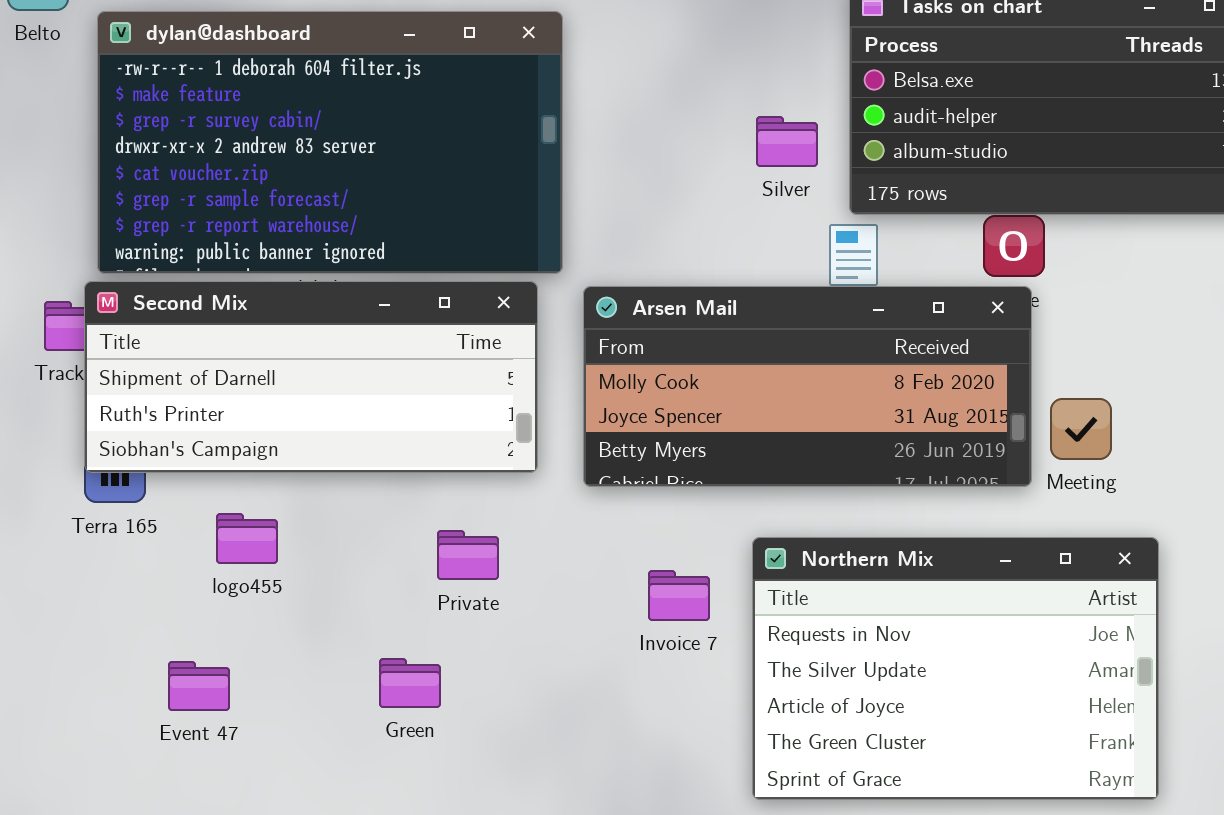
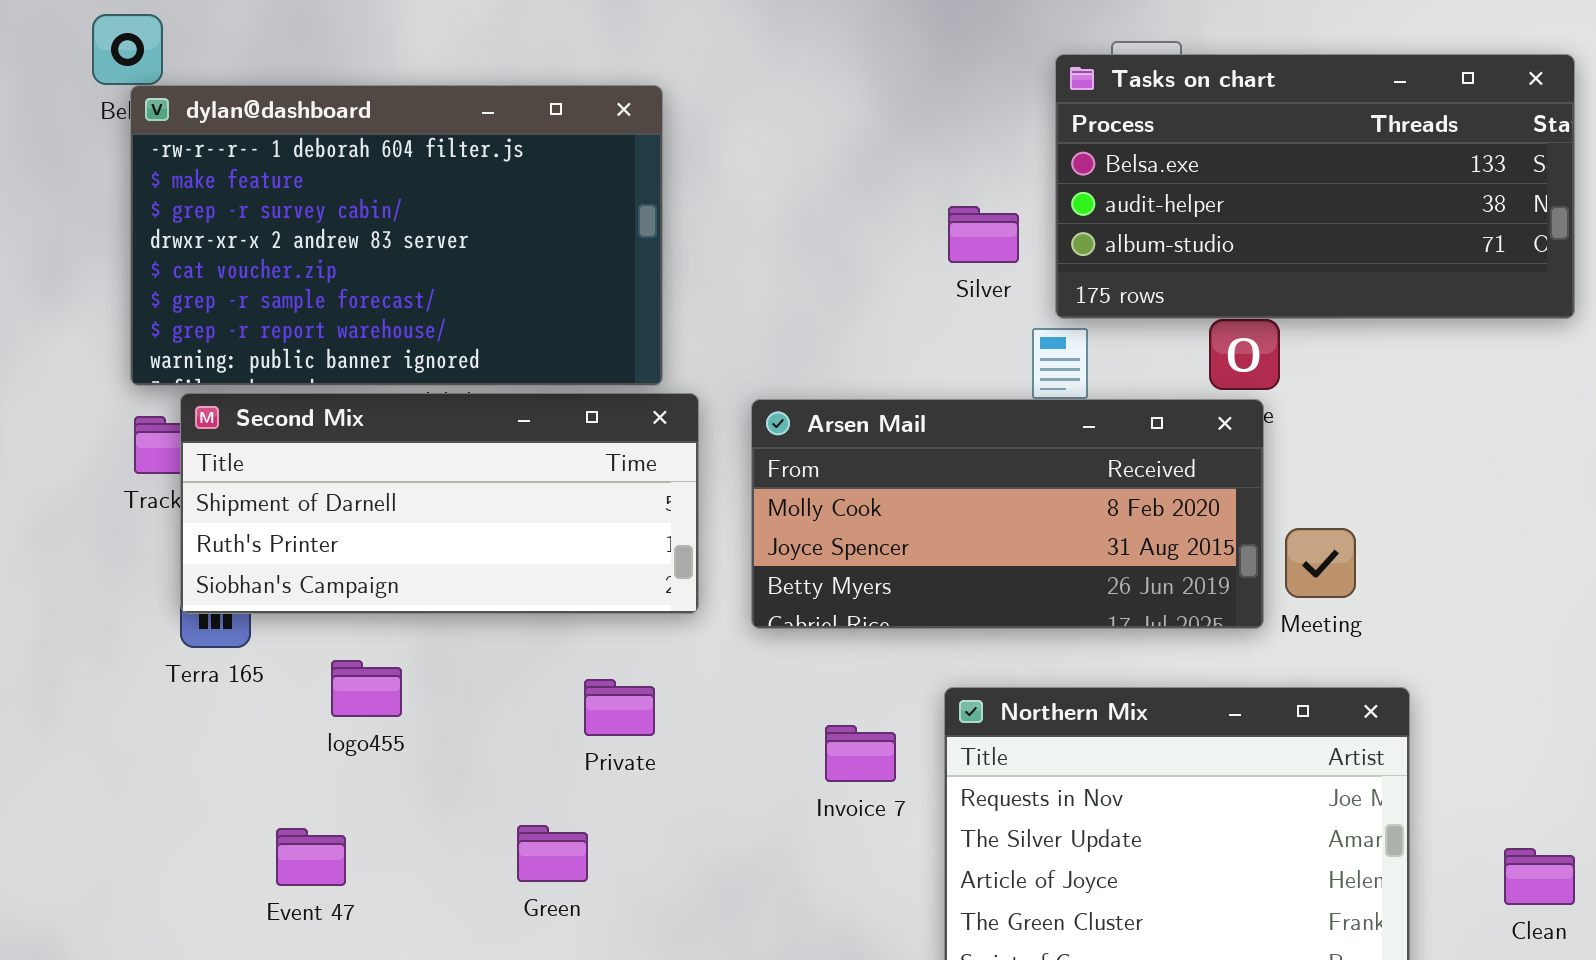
dylan@dashboard: [97,11,563,274] -> [130,85,663,386], moved

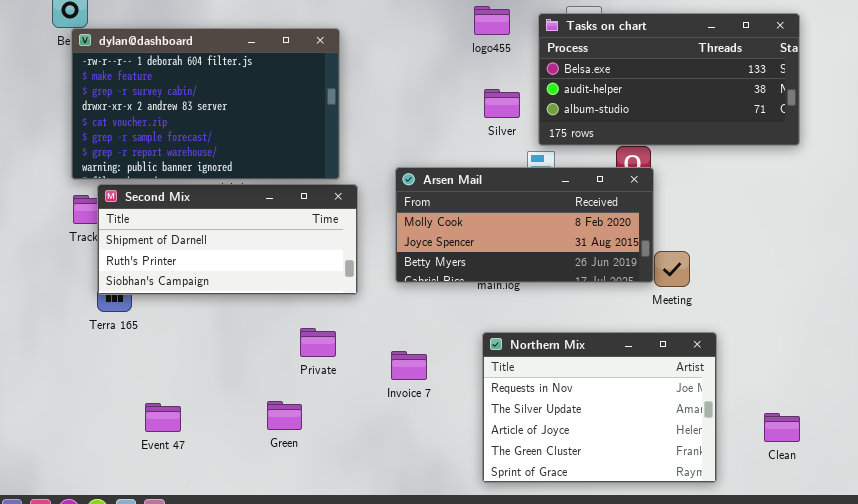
Arsen Mail: [751,399,1264,629] -> [395,167,654,283], moved
logo455: [331,660,402,717] -> [474,6,510,35], moved
Invoice 7: [825,725,896,782] -> [391,351,427,380], moved

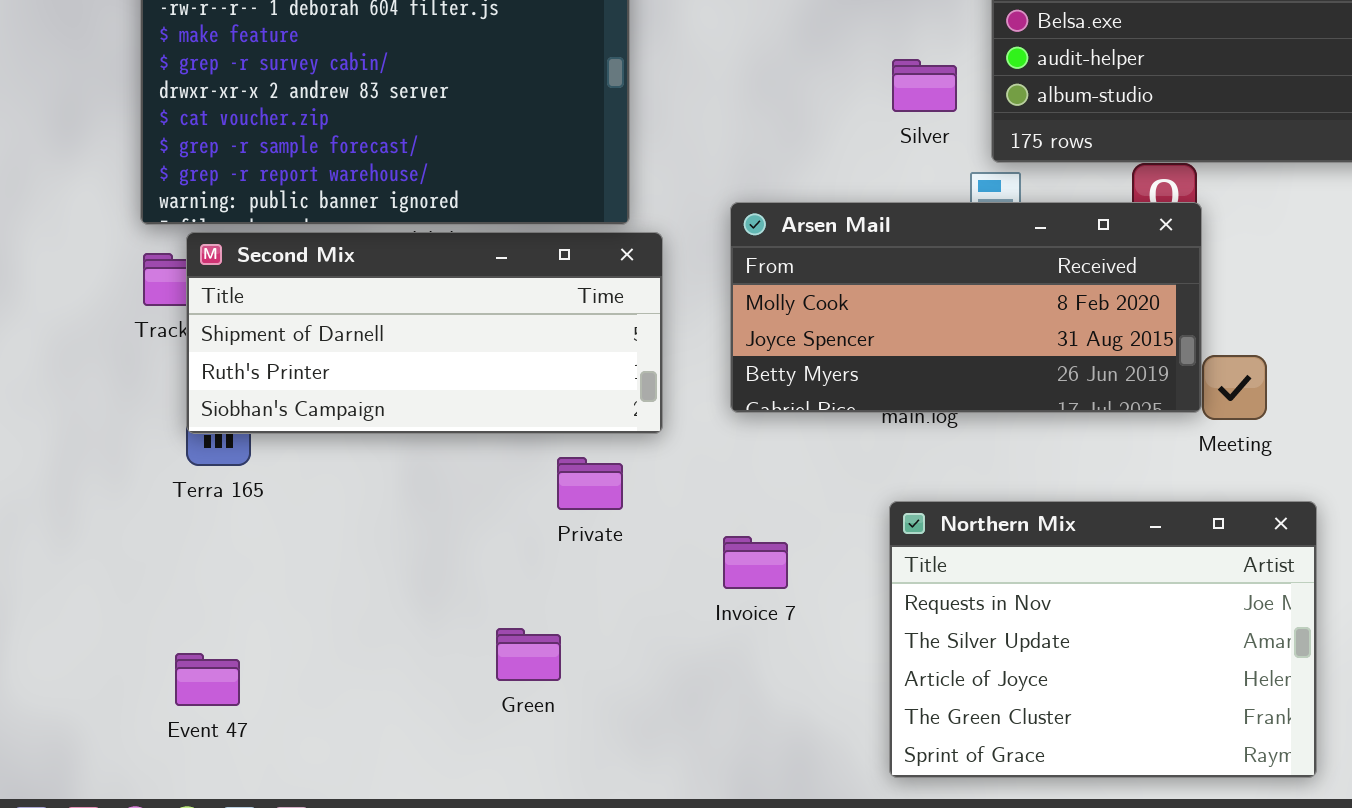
Private: [300,328,336,357] -> [557,457,623,510], moved
Event 47: [145,403,181,432] -> [175,653,240,706], moved

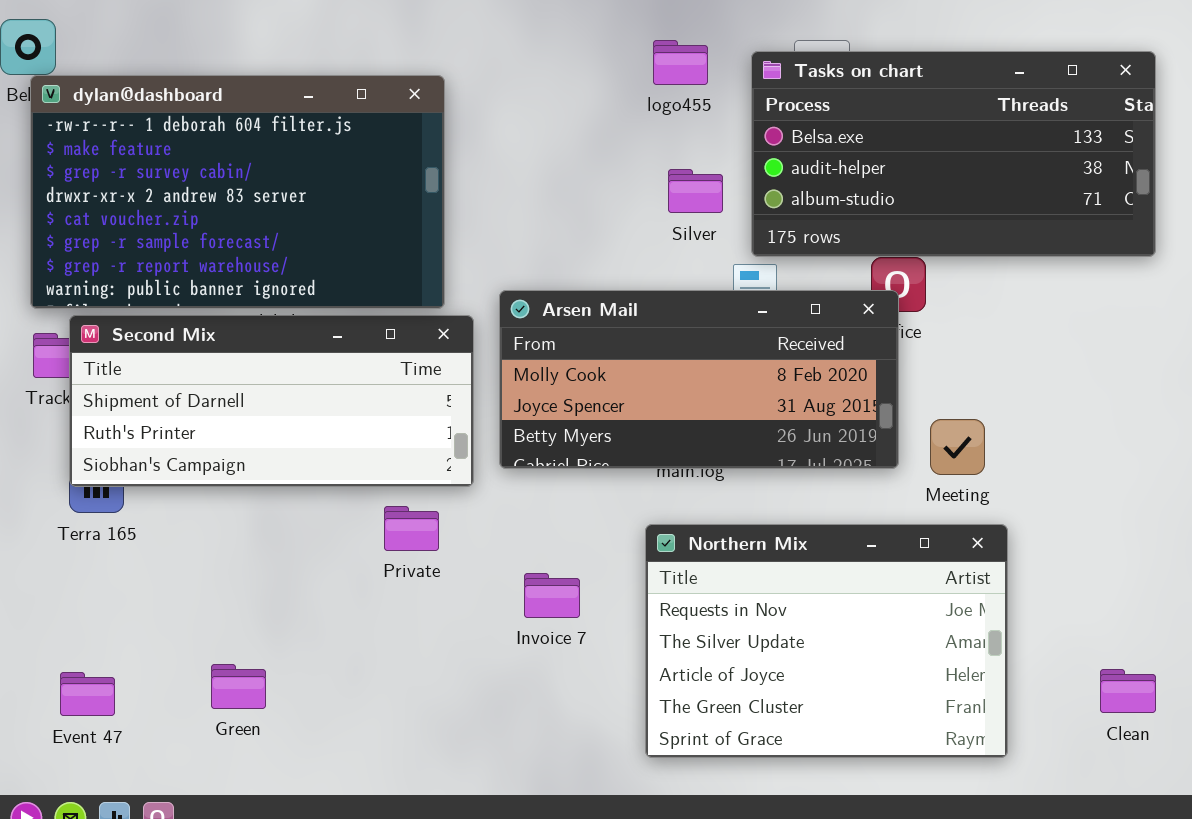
Arsen Mail: [730,202,1202,413] -> [499,290,899,469], moved
Northern Mix: [889,501,1317,778] -> [645,524,1008,758], moved
Green: [496,628,561,681] -> [211,664,266,709], moved

